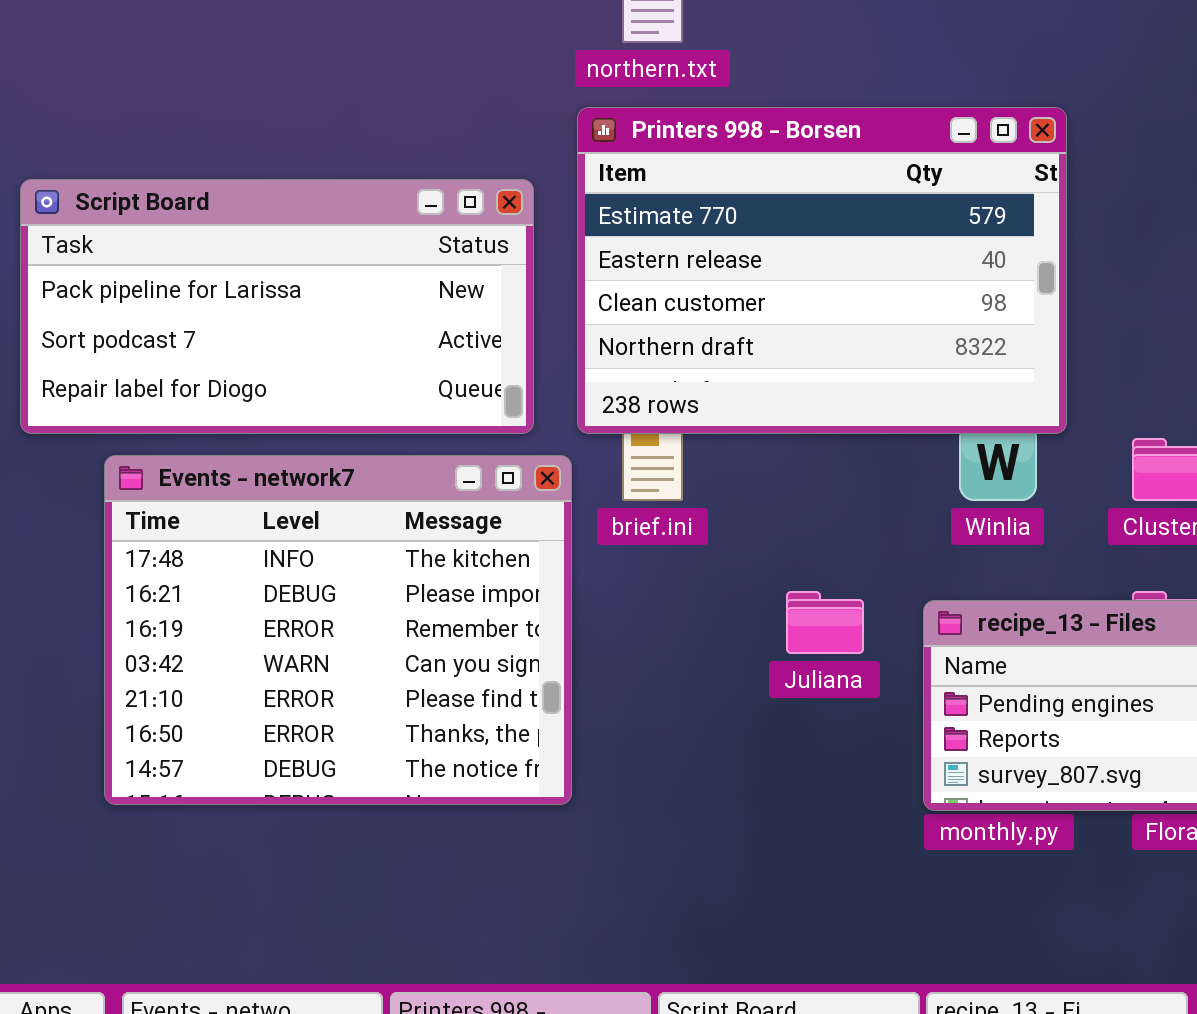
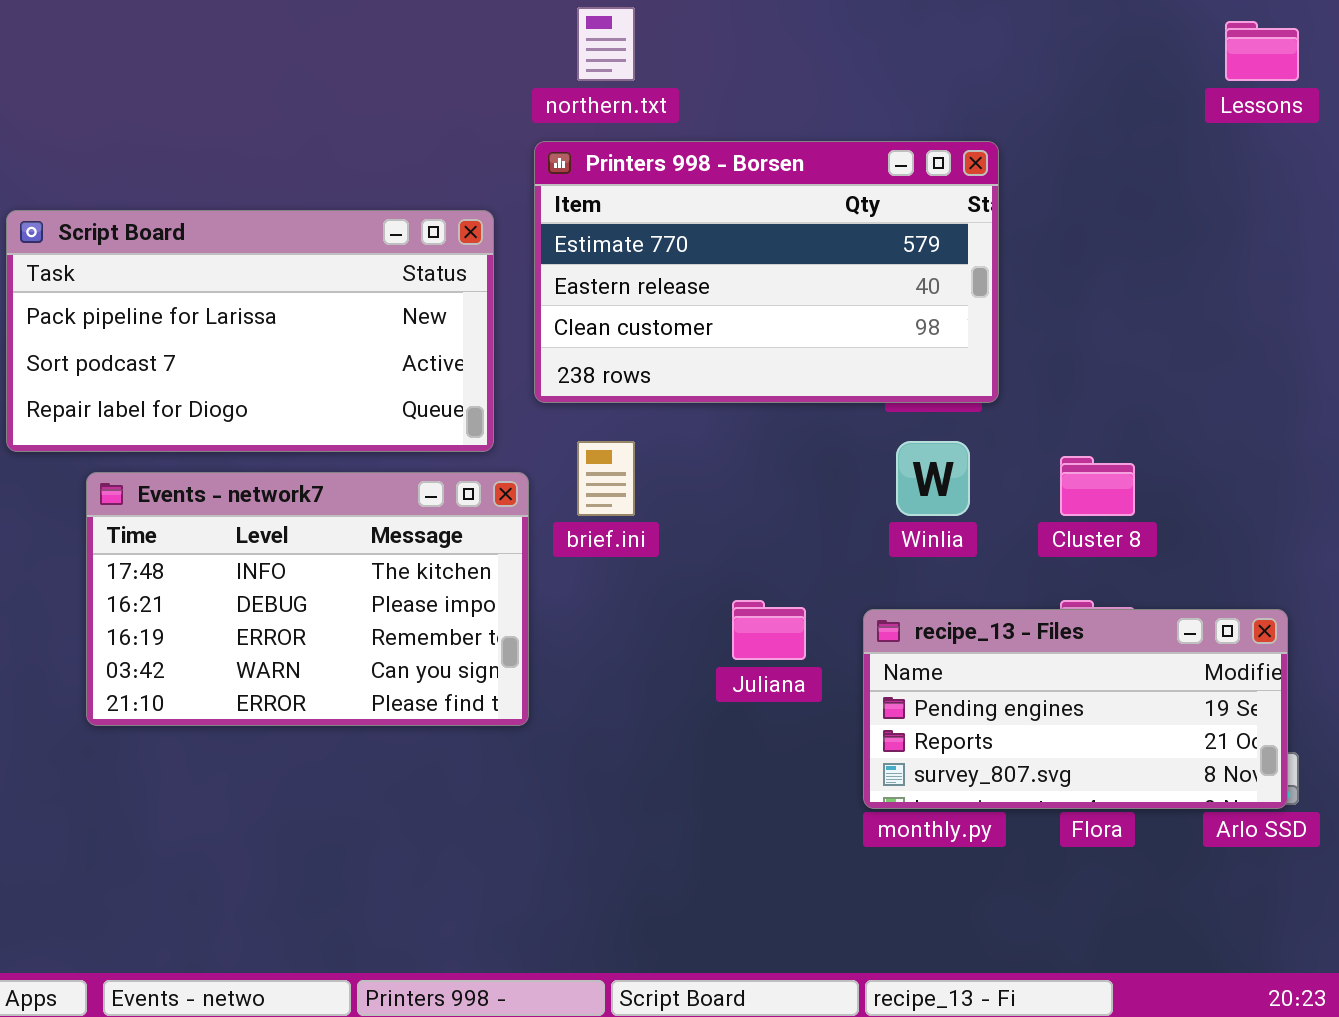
Printers 998 - Borsen: [577,107,1067,434] -> [534,141,999,403], resized
Events - network7: [104,455,572,805] -> [86,472,529,726], resized

